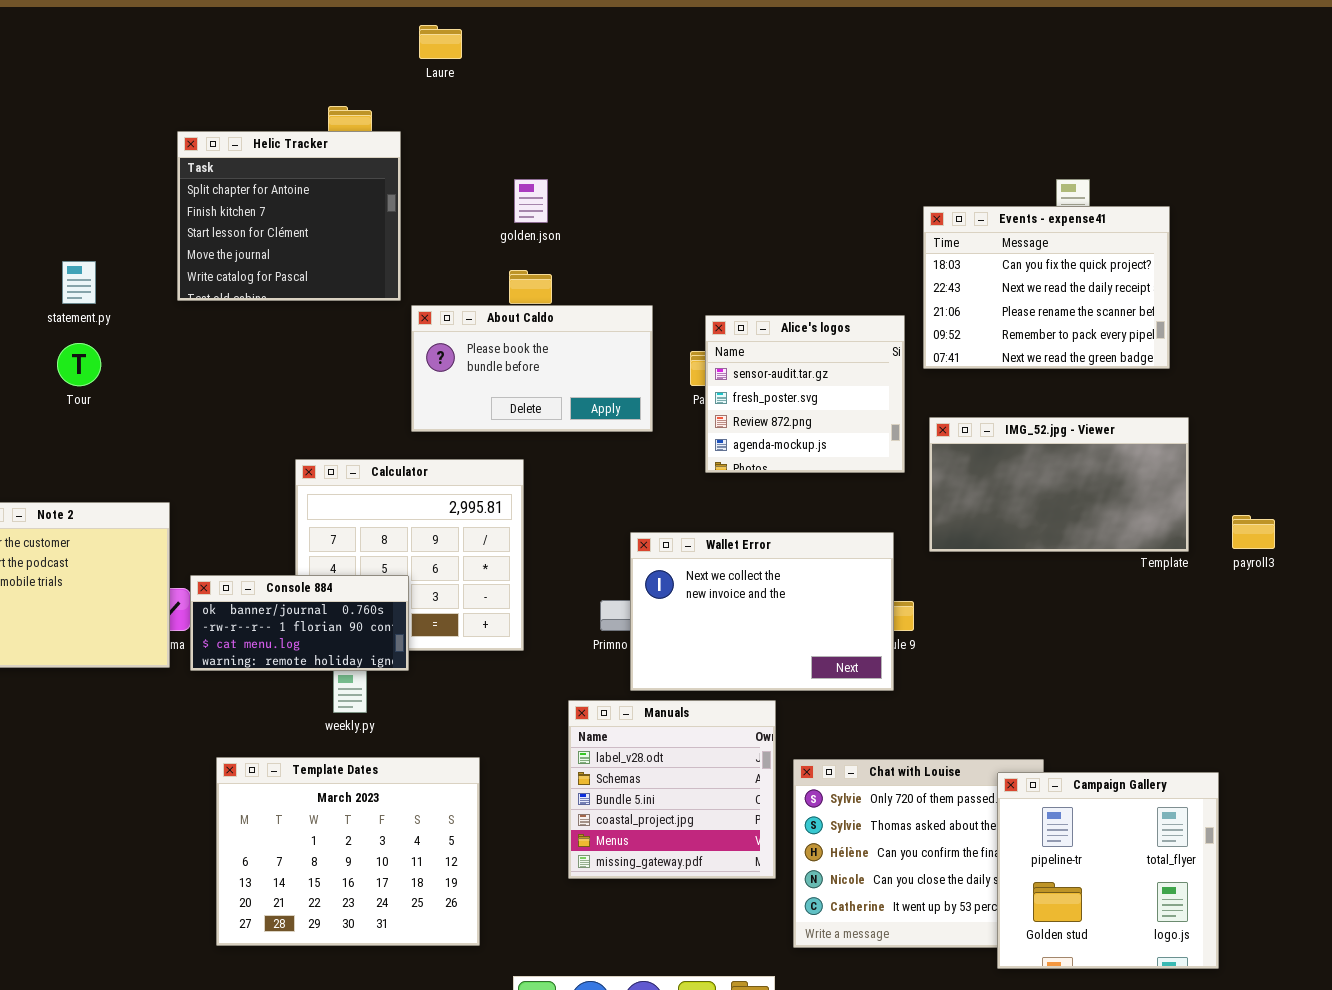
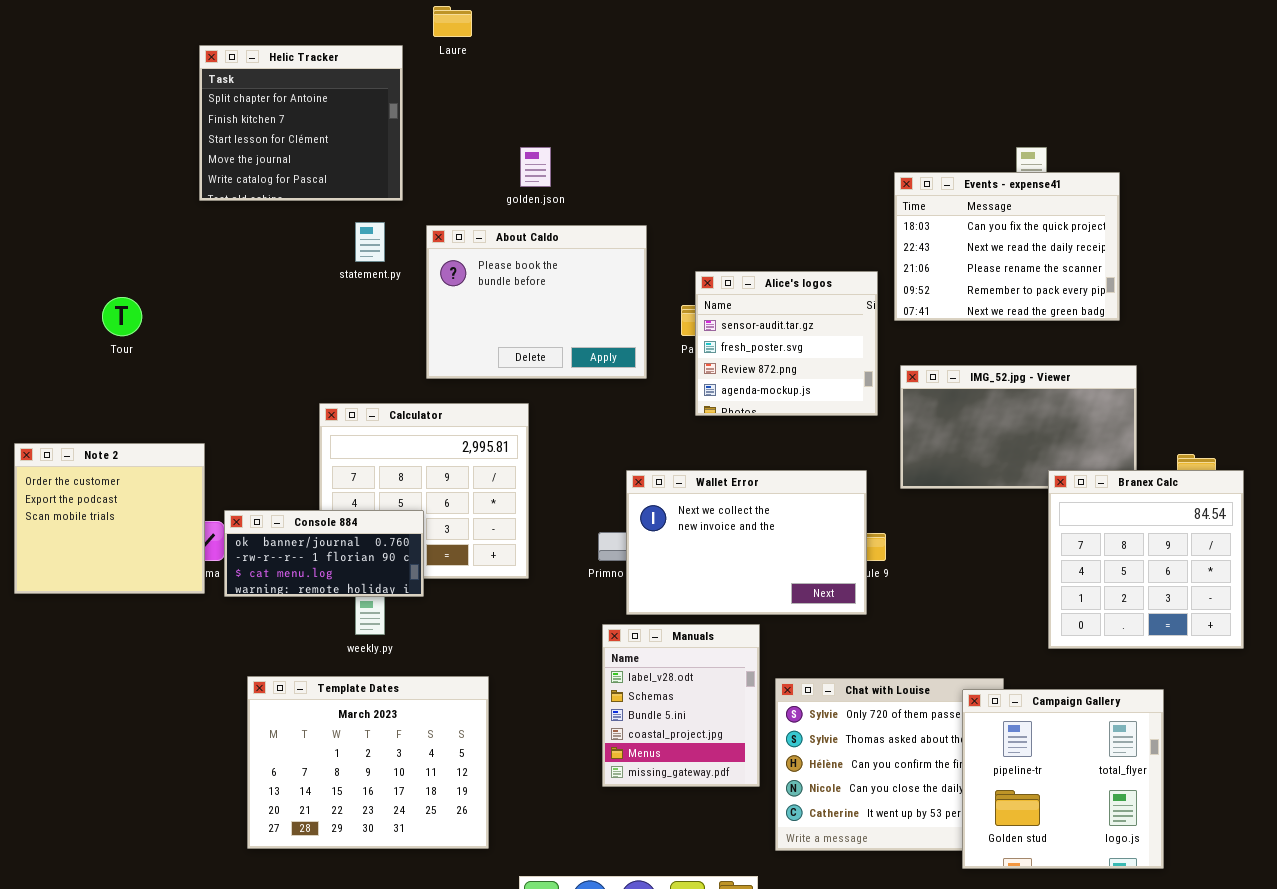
Helic Tracker: [177,131,401,301] -> [199,45,403,201], moved
statement.py: [62,261,96,304] -> [355,222,385,262], moved
About Caldo: [411,305,653,432] -> [426,225,647,379], resized
Branex Calc: none -> [1048,470,1244,649], opened
Manuals: [568,700,776,879] -> [602,624,760,787], resized

